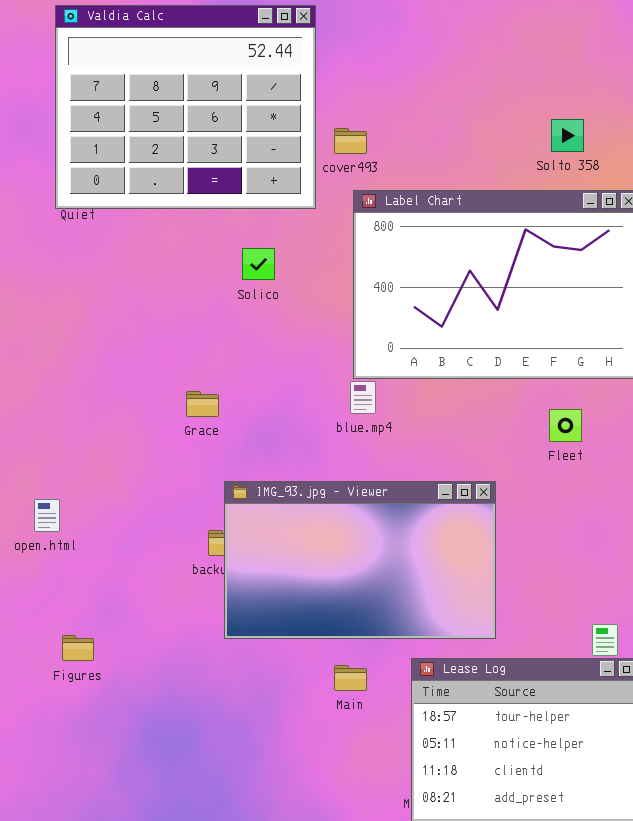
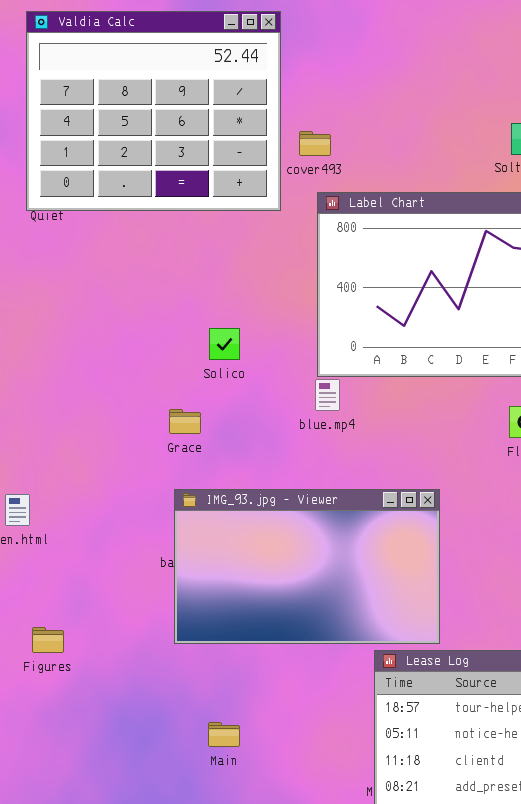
Solico: [242,248,275,280] -> [209,328,240,360], moved
Grace: [186,391,219,417] -> [169,409,201,434], moved
IMG_93.jpg - Viewer: [224,481,496,639] -> [174,489,440,644], moved
Main: [334,665,367,691] -> [208,722,240,747], moved

